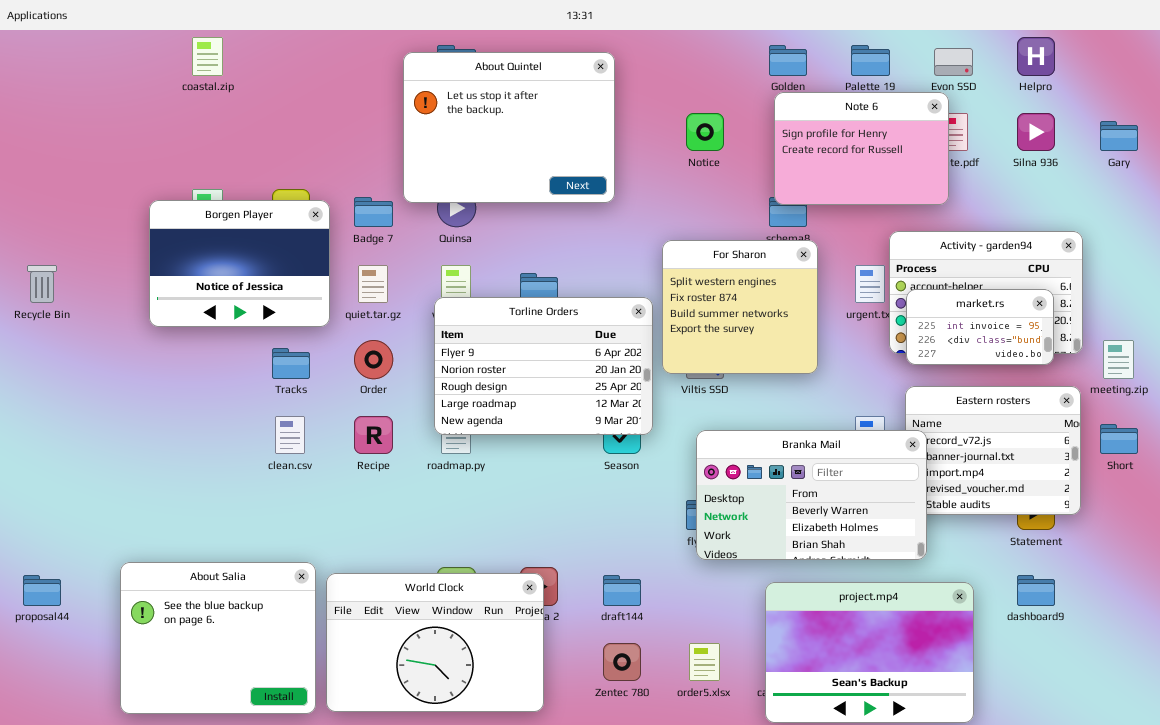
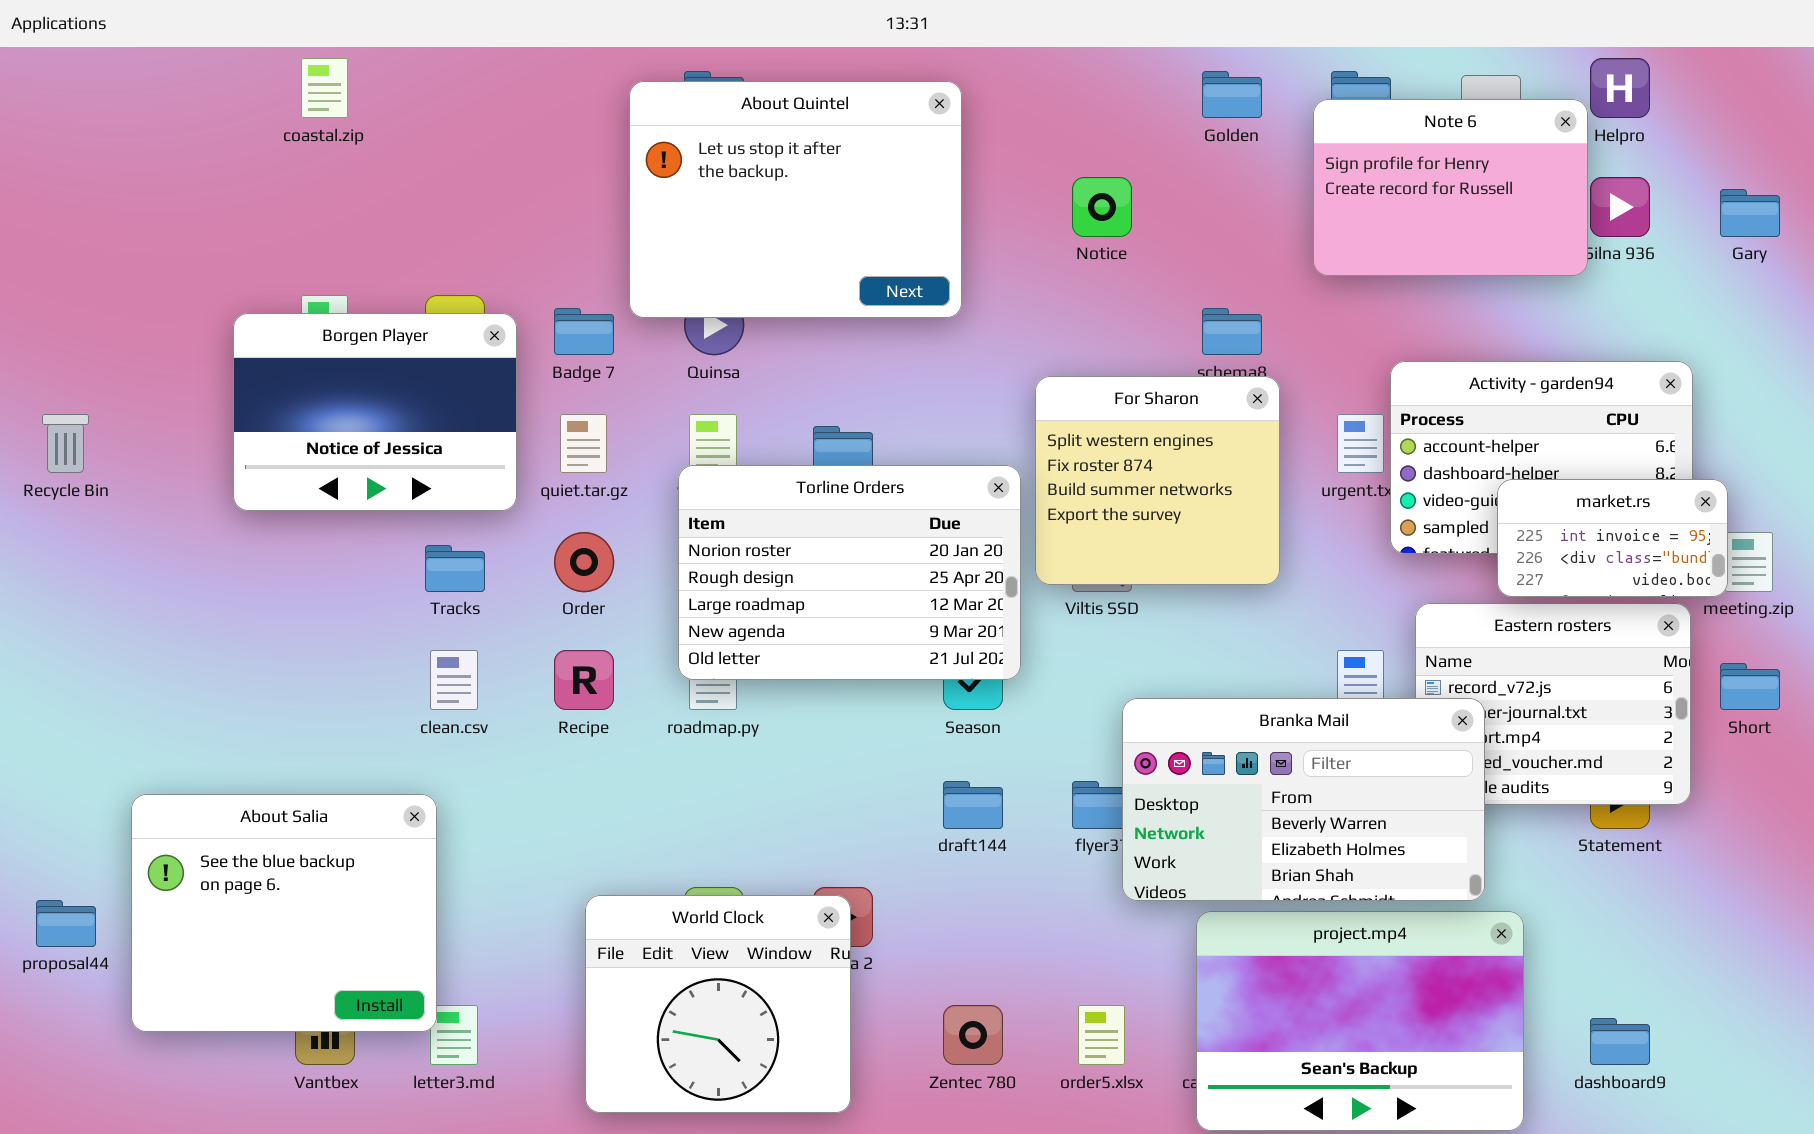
Note 6: [774,92,949,205] -> [1313,99,1588,276], moved
market.rs: [906,289,1054,365] -> [1497,479,1728,597], moved
Torline Orders: [434,297,653,435] -> [678,465,1021,680], scrolled down 1 row
Branka Mail: [696,430,927,560] -> [1122,698,1485,901], moved
About Salia: [120,562,316,714] -> [131,794,437,1032], moved
World Clock: [326,573,544,712] -> [585,895,851,1113], resized
draft144: [603,575,641,606] -> [943,781,1003,829], moved
dashboard9: [1017,575,1055,606] -> [1590,1018,1650,1065], moved

